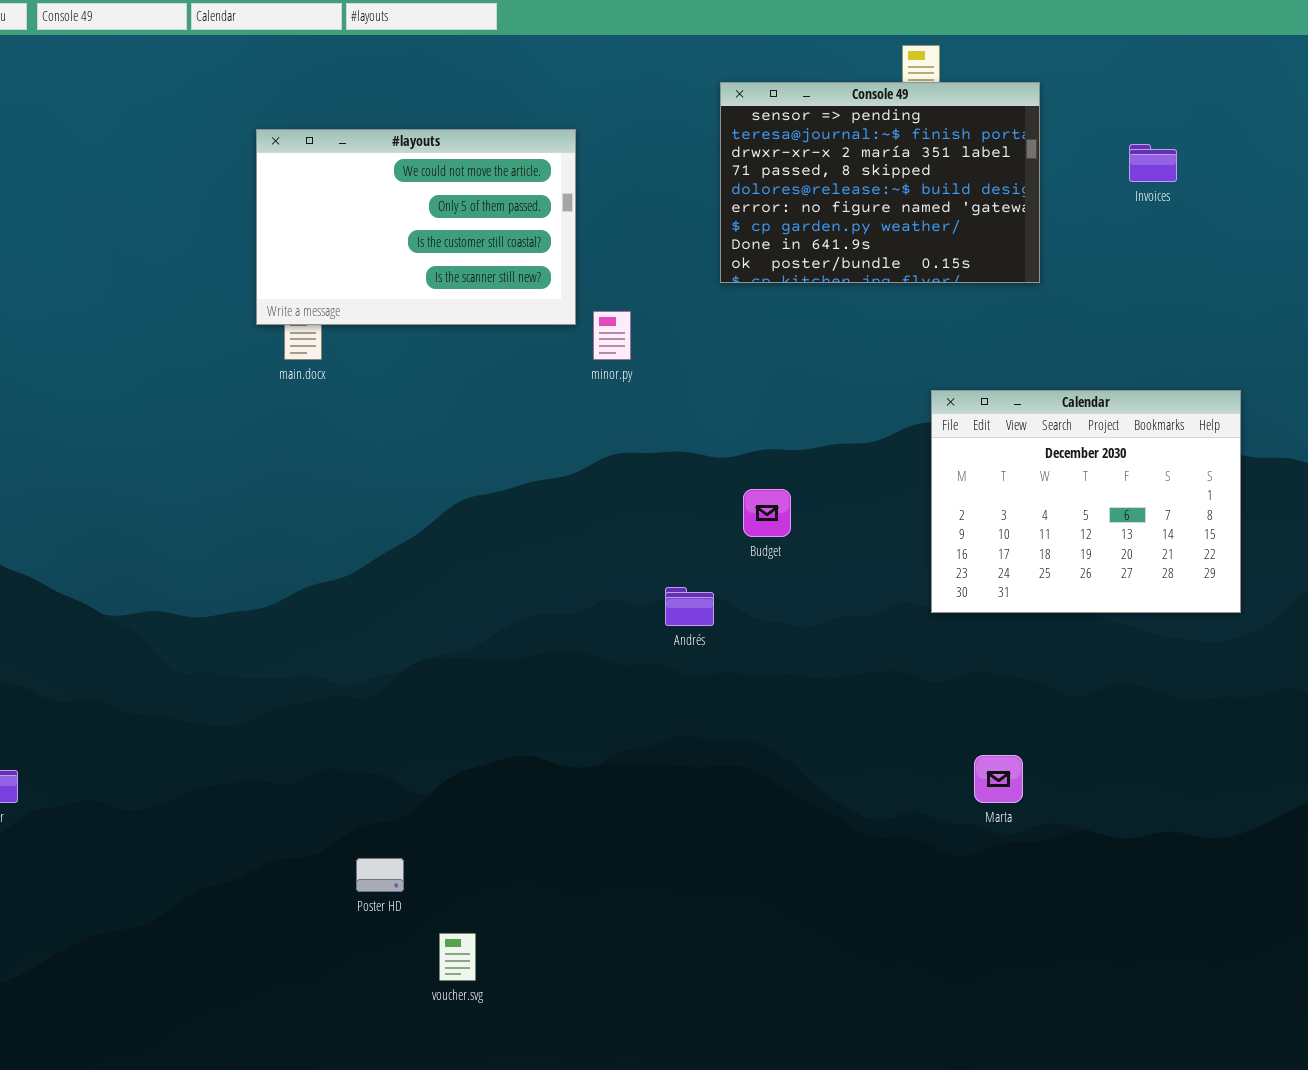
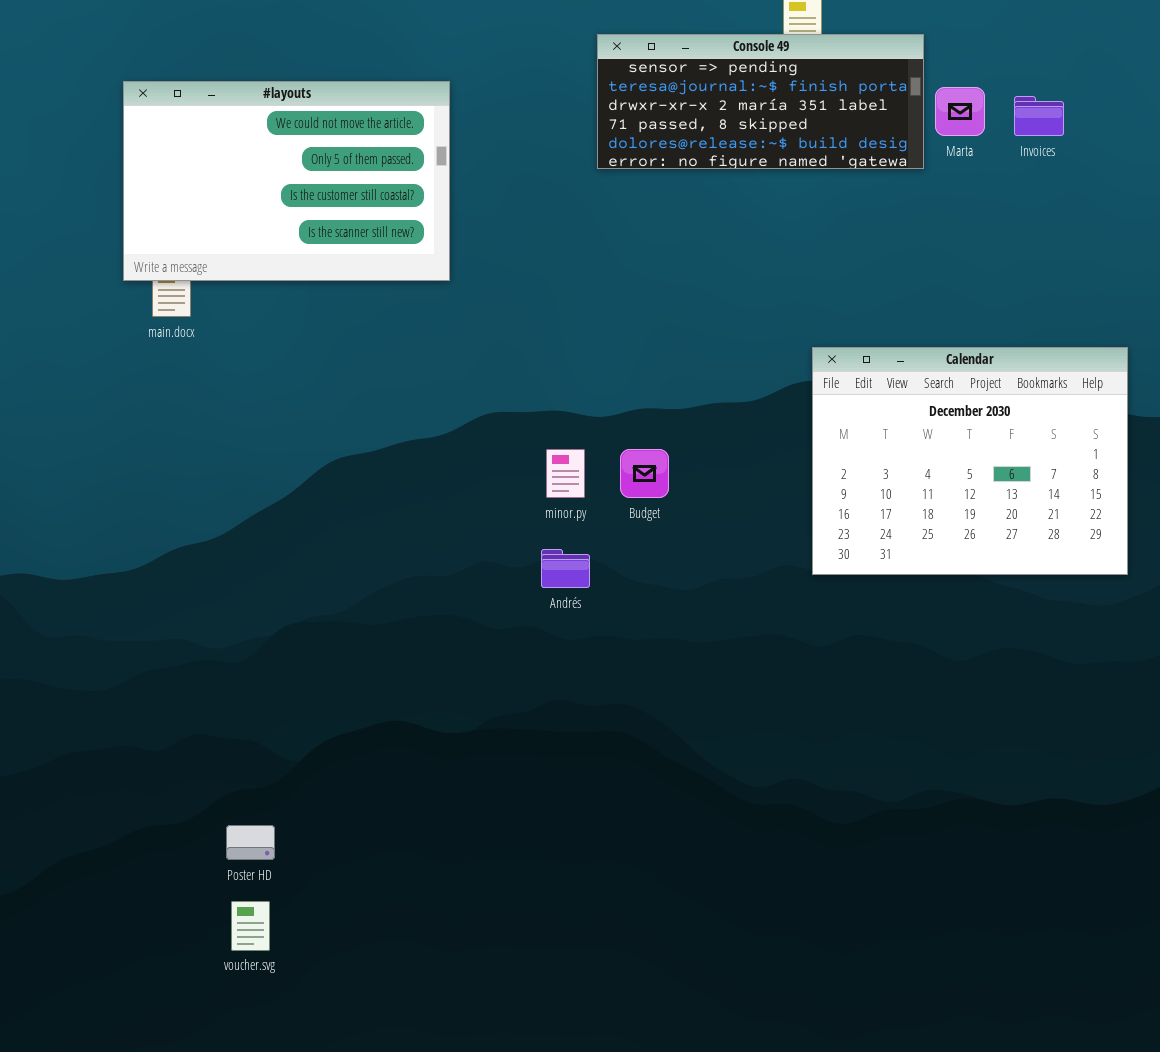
Console 49: [720,82,1040,283] -> [597,34,924,169], resized
minor.py: [593,311,631,360] -> [546,449,585,498], moved
Marta: [974,755,1023,803] -> [935,87,985,136], moved
voucher.svg: [439,933,476,981] -> [231,901,270,951], moved

